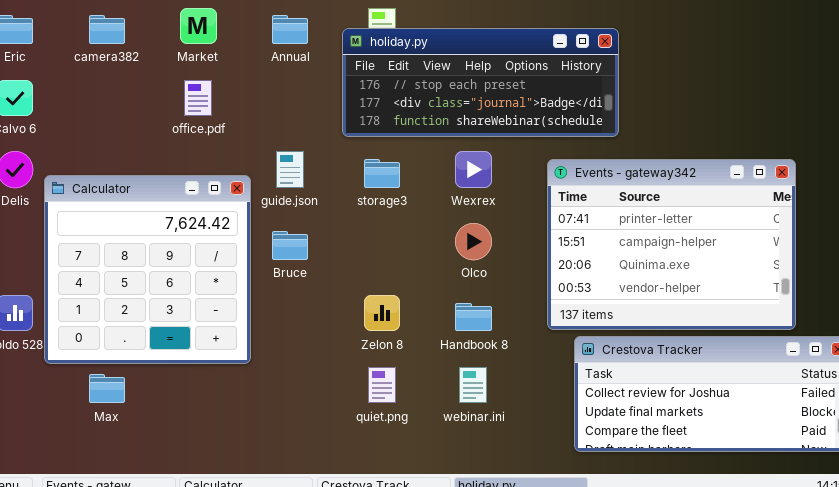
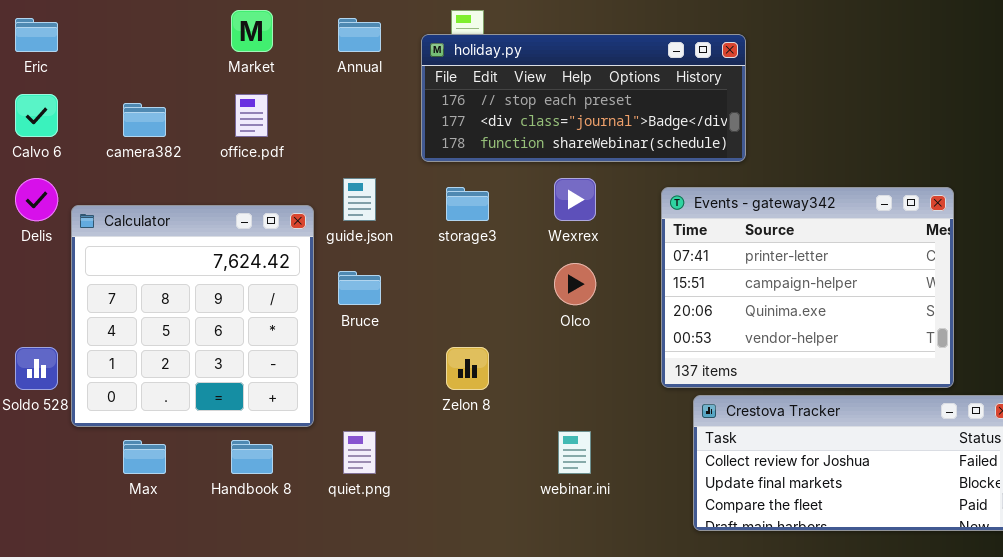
camera382: [89,15,125,44] -> [123,103,166,137], moved
Handbook 8: [455,303,492,331] -> [231,440,273,474], moved
quiet.png: [368,367,396,403] -> [343,431,376,474], moved

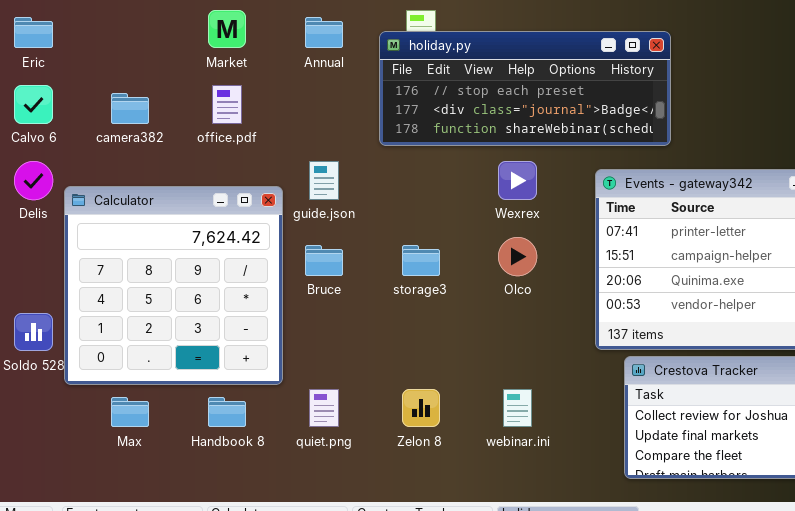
storage3: [446,187,489,221] -> [402,245,440,276], moved
Zelon 8: [446,347,489,390] -> [402,389,440,427], moved

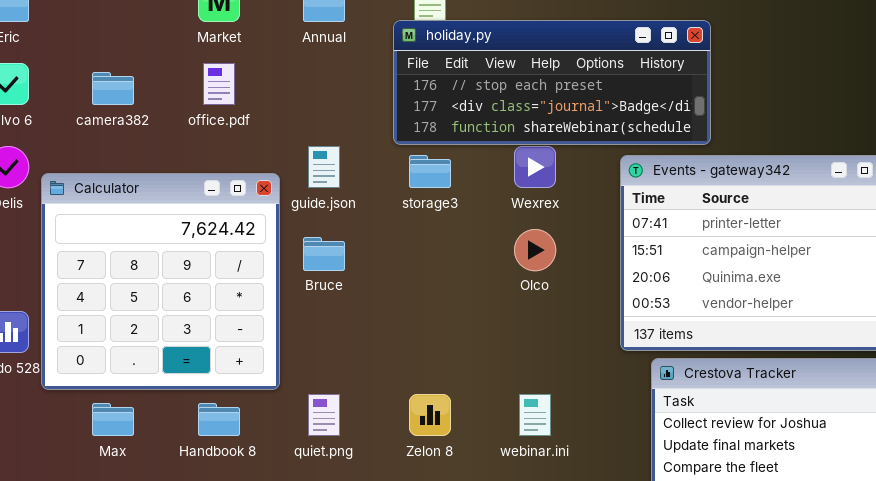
holiday.py: [379,31,671,146] -> [393,20,711,145], moved
storage3: [402,245,440,276] -> [409,155,451,188], moved

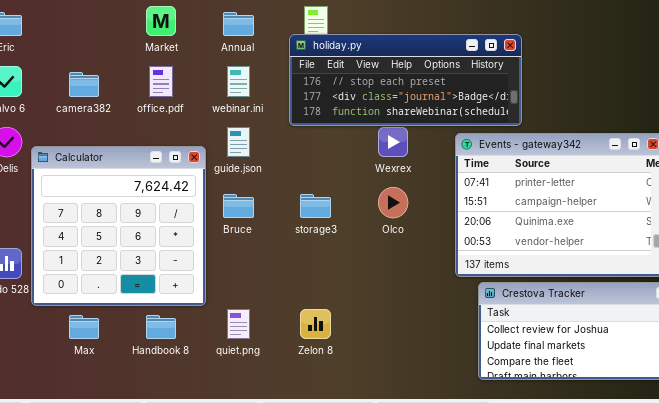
storage3: [409,155,451,188] -> [300,194,331,218], moved
webinar.ini: [519,394,551,436] -> [227,66,250,97], moved

